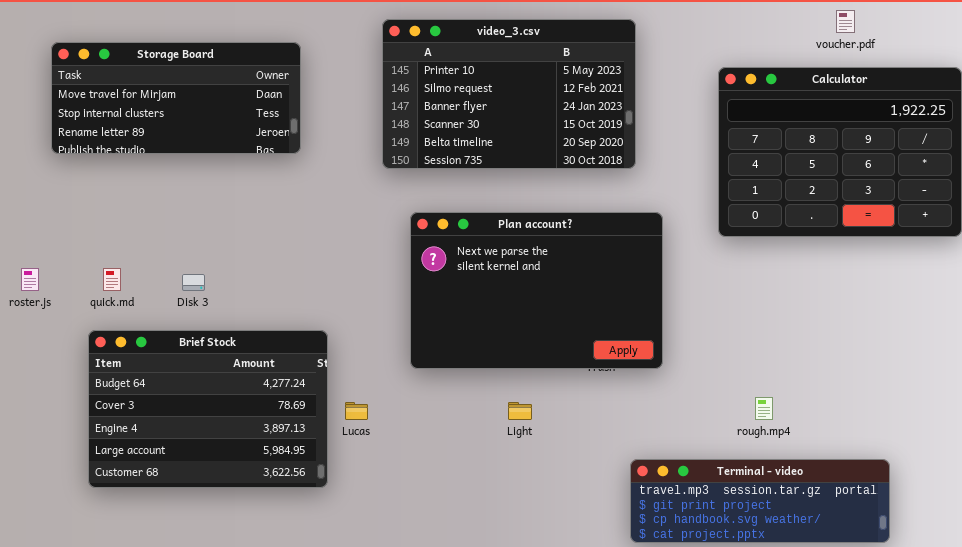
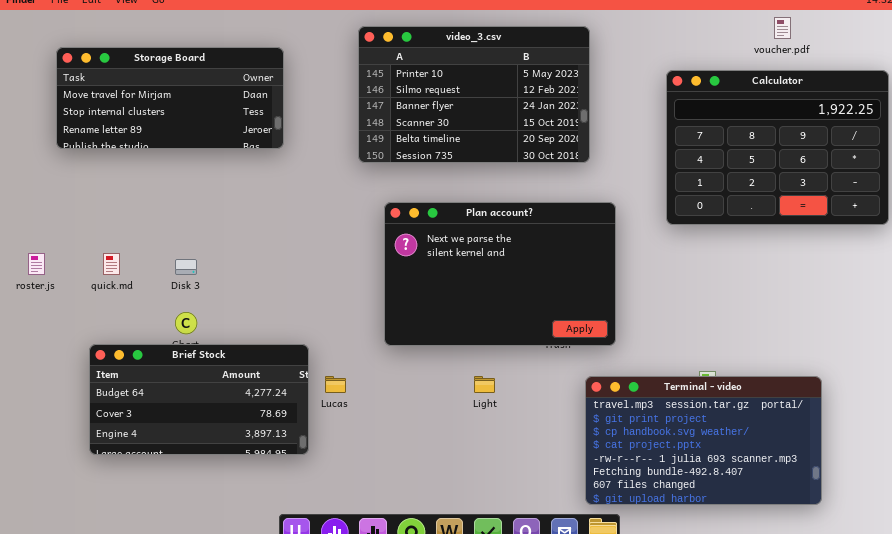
Brief Stock: [88,330,328,488] -> [89,344,309,455], resized
Terminal - video: [630,459,890,543] -> [585,376,822,505], resized

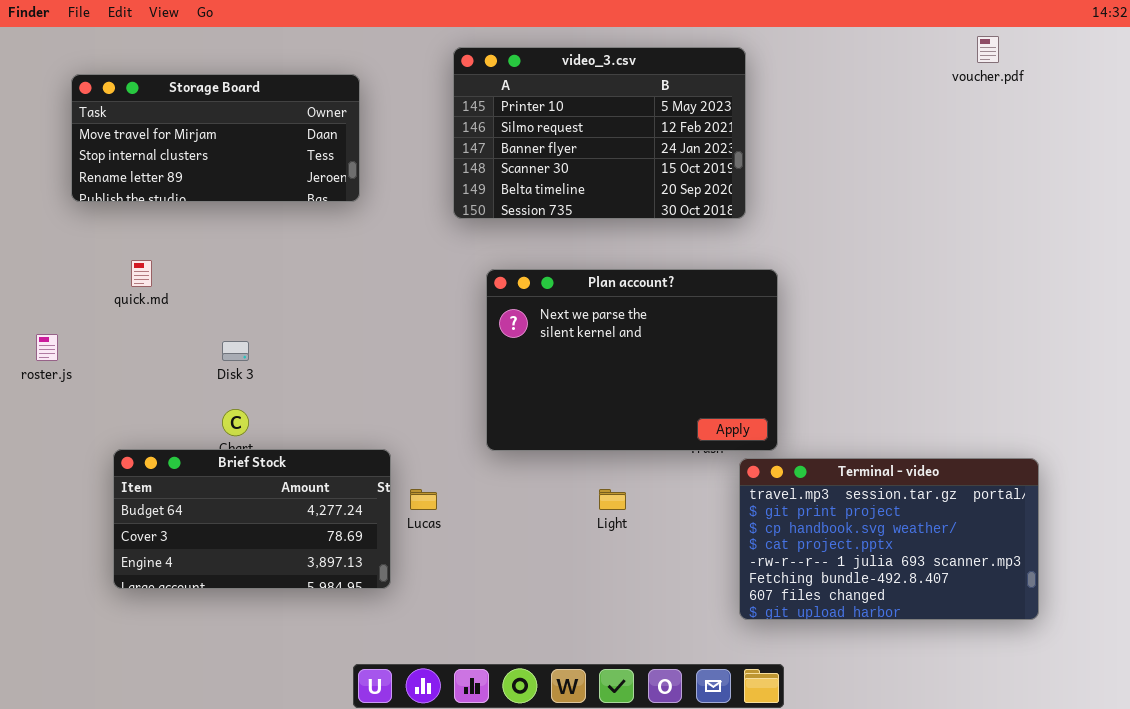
Calculator: [666,70,889,225] -> none, closed
quick.md: [103,253,120,275] -> [131,260,152,287], moved
Terminal - video: [585,376,822,505] -> [739,458,1039,620], moved

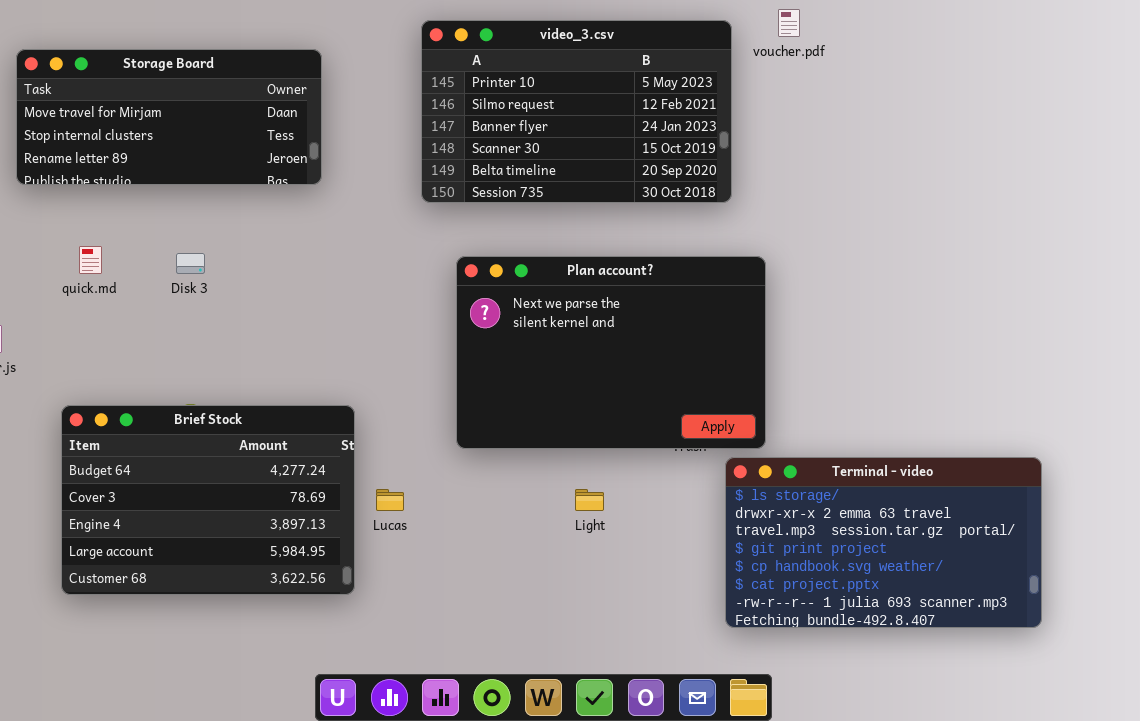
voucher.pdf: [977,36,999,63] -> [778,9,800,37], moved
Disk 3: [222,341,249,361] -> [176,253,205,274], moved
Brief Stock: [113,449,391,589] -> [61,405,355,595], resized
Terminal - video: [739,458,1039,620] -> [725,457,1042,628], scrolled up 2 rows

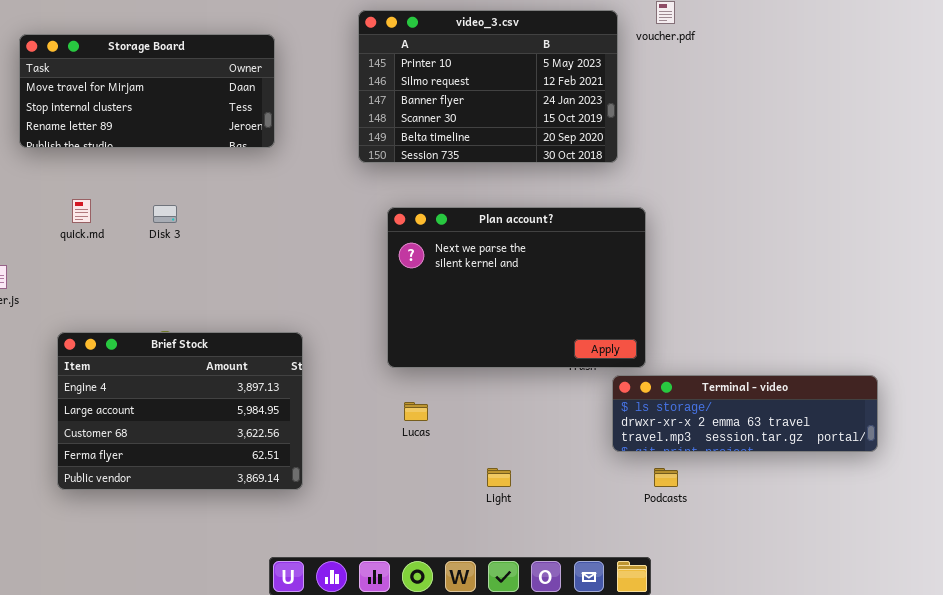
Brief Stock: [61,405,355,595] -> [57,332,303,490], scrolled down 2 rows
Terminal - video: [725,457,1042,628] -> [612,375,878,452], resized
Lucas: [376,489,404,511] -> [404,402,428,421], moved
Light: [575,489,604,511] -> [487,468,511,487], moved

